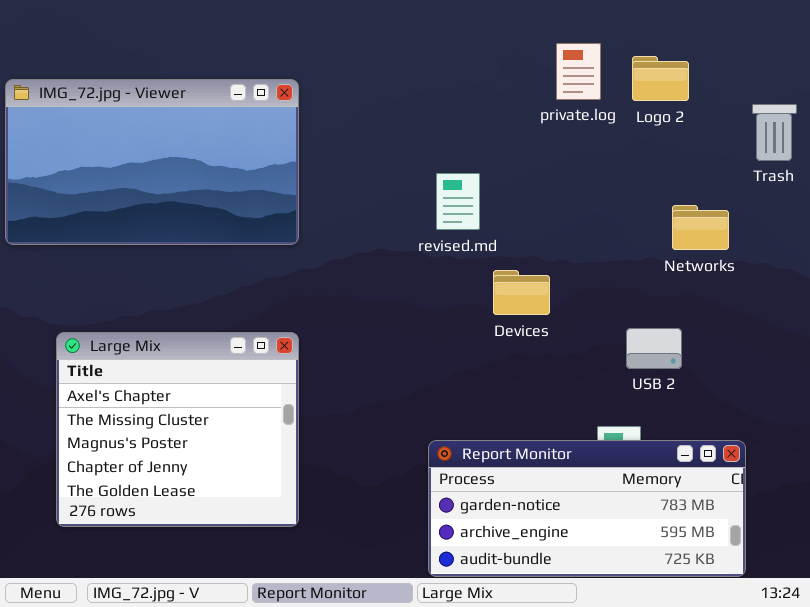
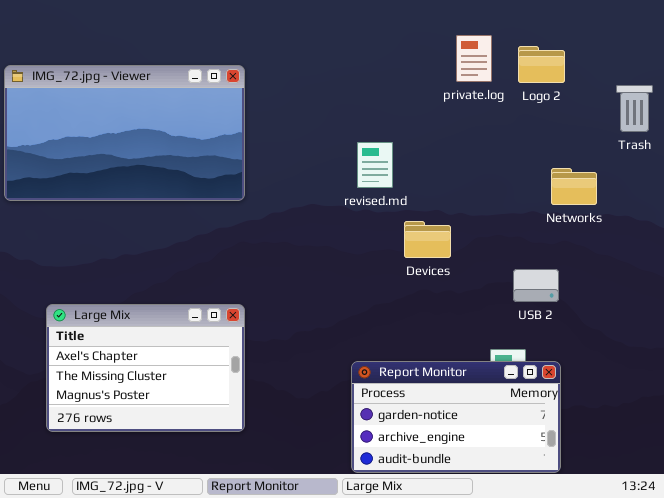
Large Mix: [56,332,299,527] -> [46,304,245,432], resized
Report Monitor: [428,440,746,577] -> [351,361,561,473], resized

